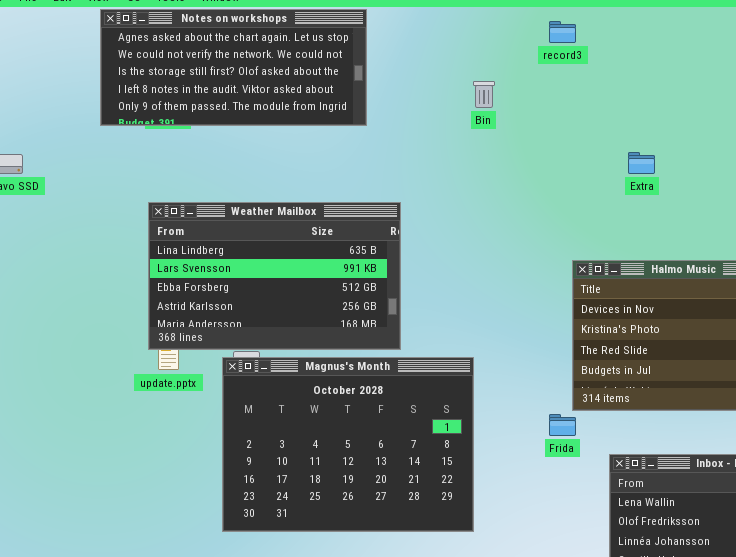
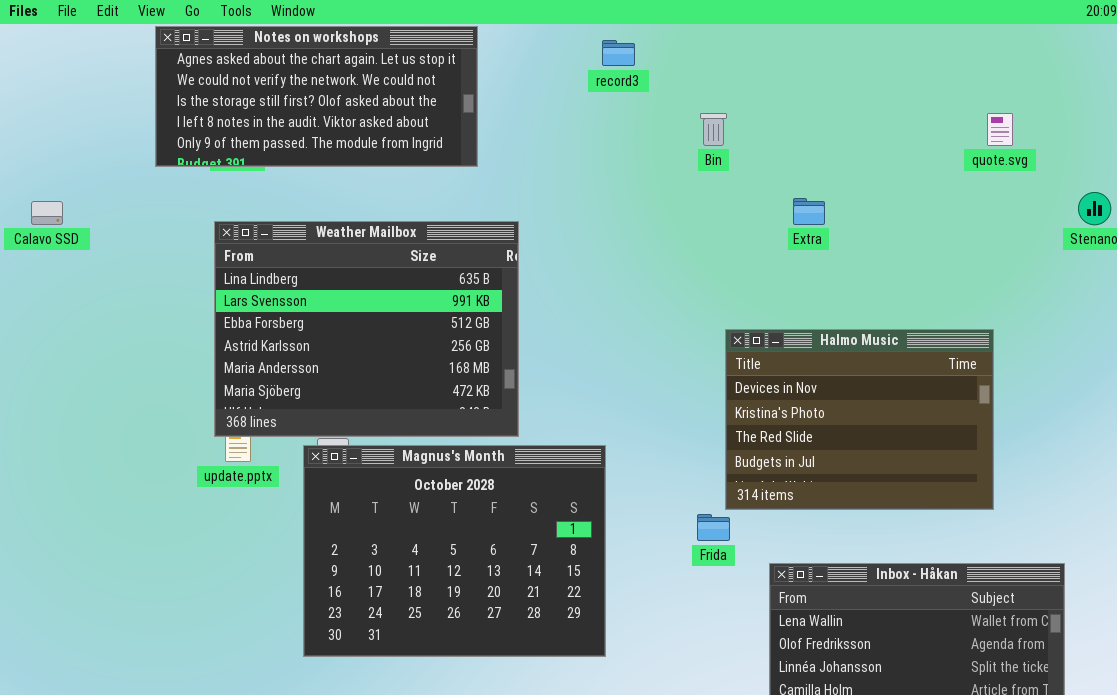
record3: [549,21,576,43] -> [602,40,635,66], moved
Bin: [473,81,495,108] -> [700,113,727,146], moved
Weather Mailbox: [148,202,401,350] -> [214,221,519,437], resized

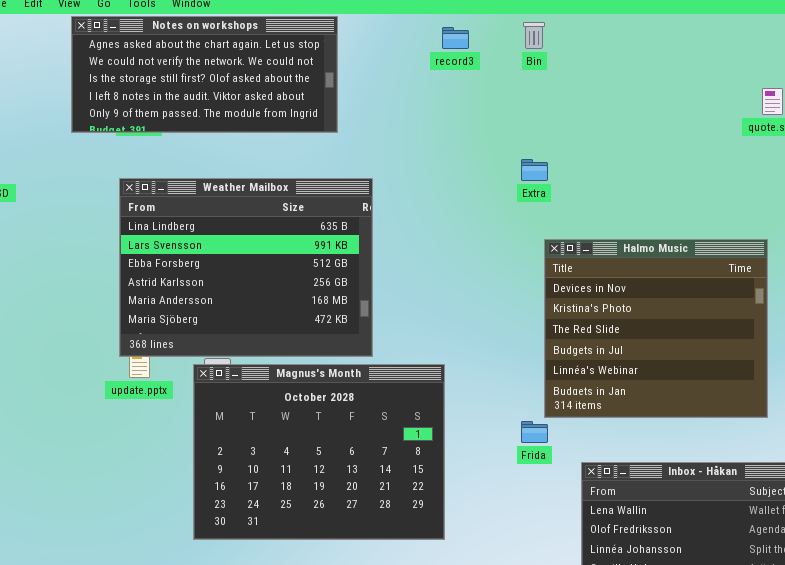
Bin: [700,113,727,146] -> [523,22,545,49], moved
Extra: [793,198,825,225] -> [521,159,548,181], moved
Halmo Music: [725,329,994,510] -> [544,239,768,418], resized

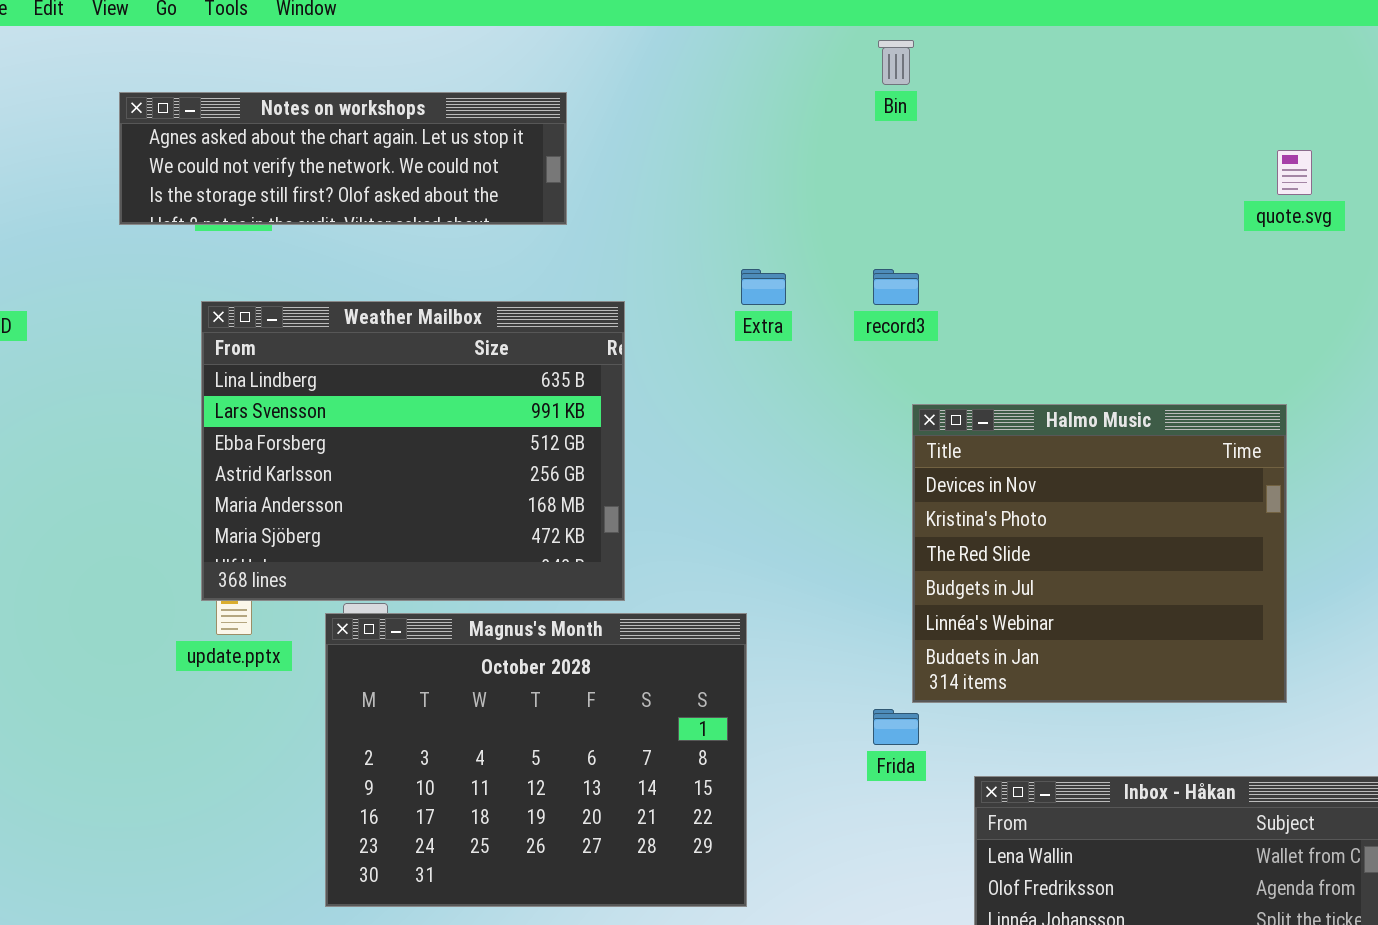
Notes on workshops: [71,16,338,133] -> [119,92,567,225], resized
record3: [442,27,469,49] -> [873,269,919,305], moved
Extra: [521,159,548,181] -> [741,269,786,305], moved

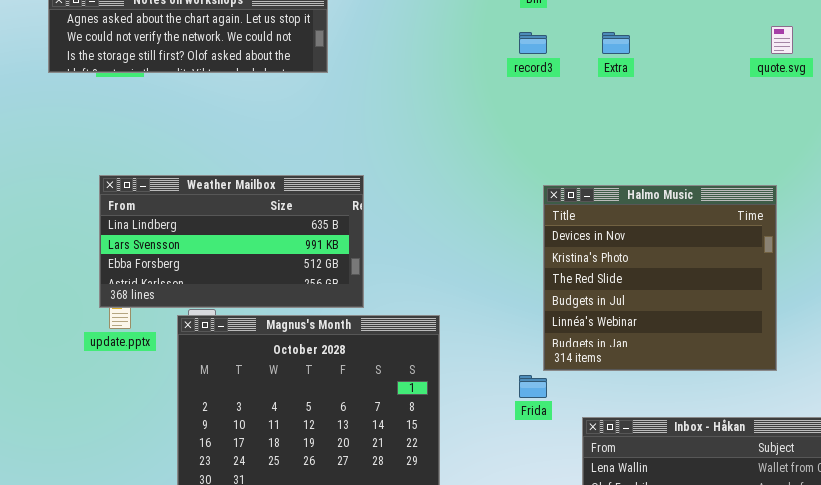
Extra: [741,269,786,305] -> [602,32,630,54], moved
record3: [873,269,919,305] -> [519,32,547,54], moved
Weather Mailbox: [201,301,625,601] -> [99,175,364,308], resized

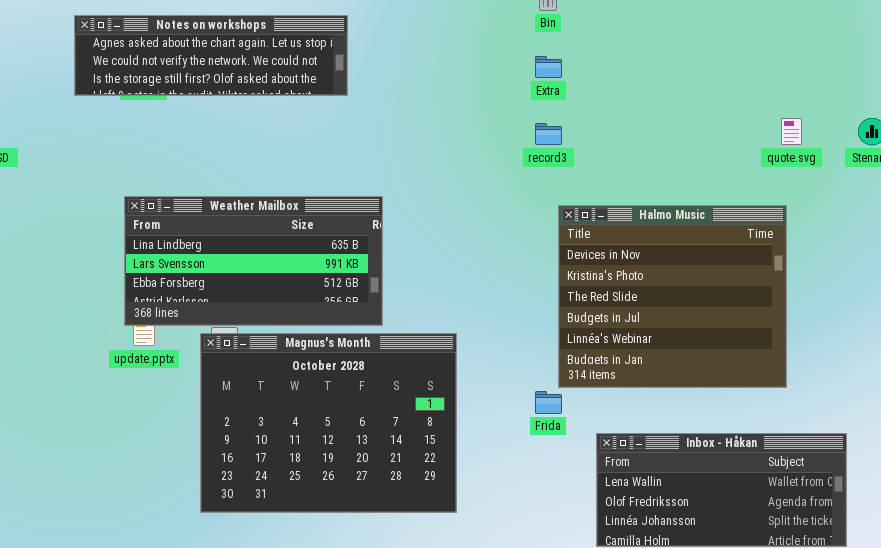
quote.svg: [771,26,793,54] -> [781,118,802,145], moved
record3: [519,32,547,54] -> [535,123,562,145], moved
Extra: [602,32,630,54] -> [535,56,562,78], moved

